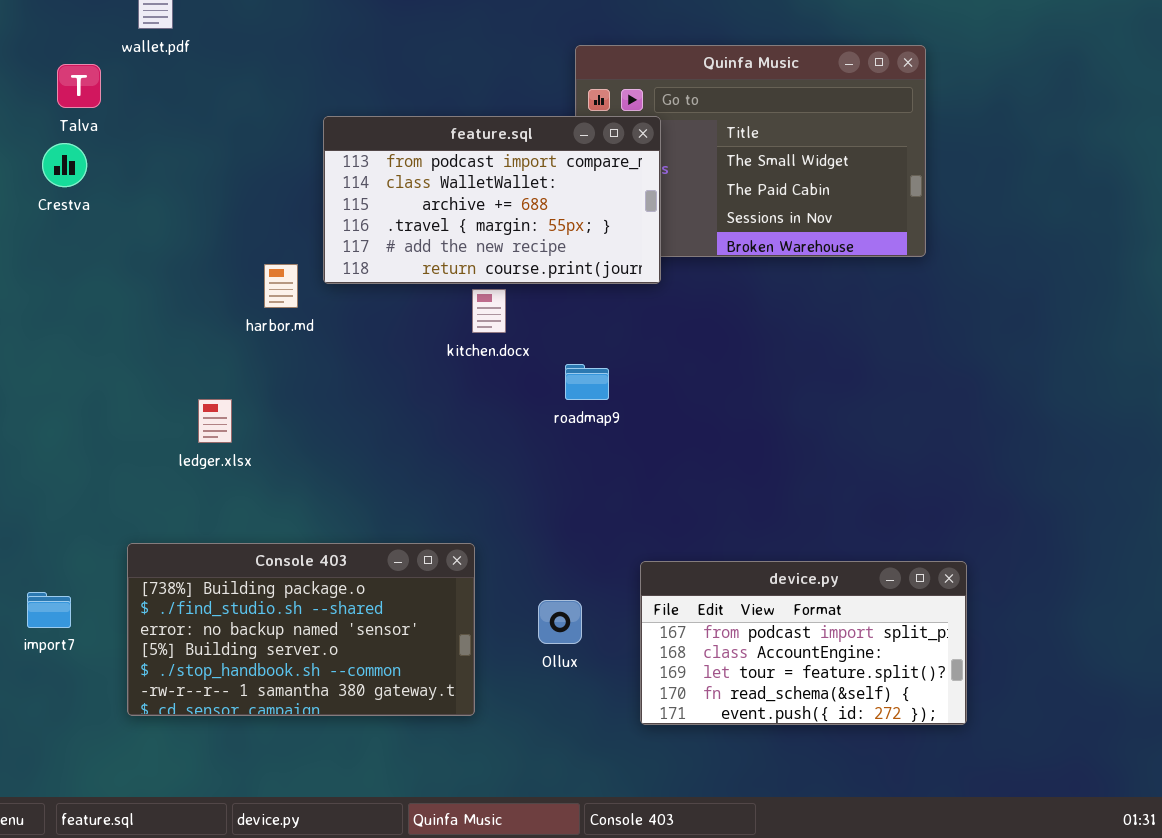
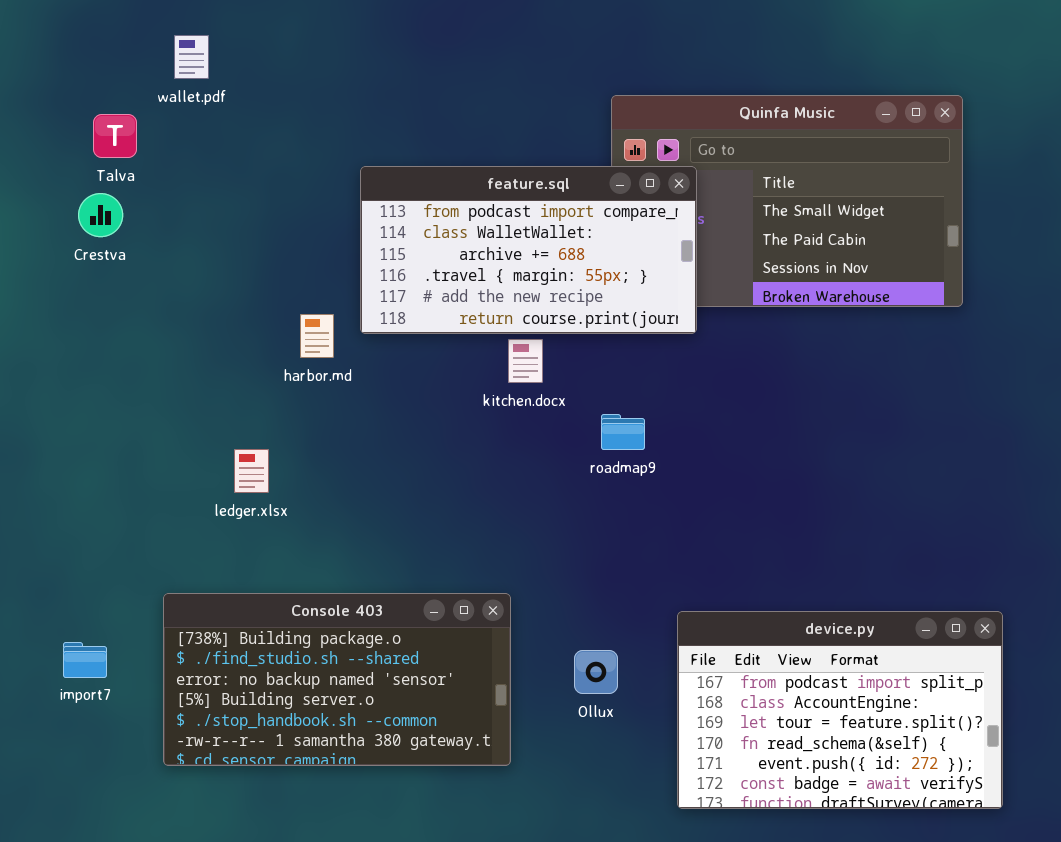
device.py: [640,561,967,725] -> [677,611,1003,809], resized

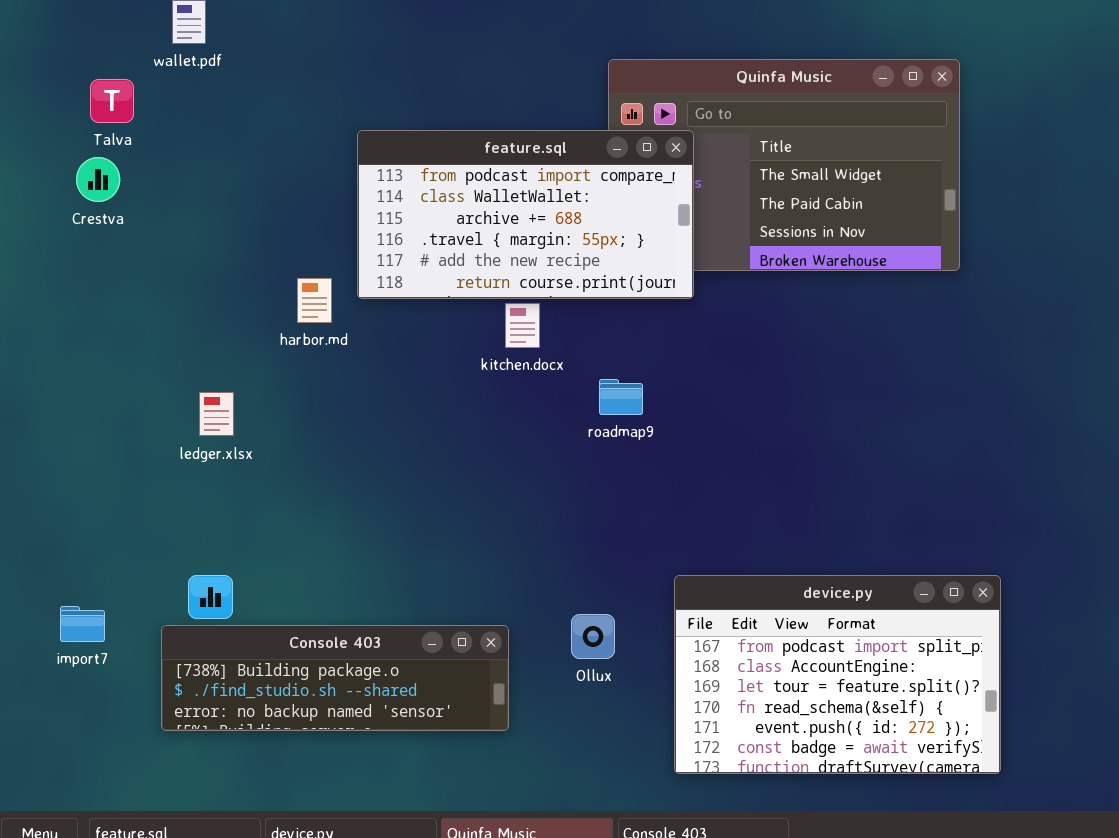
ledger.xlsx: [234,449,269,493] -> [199,392,234,436], moved
Console 403: [163,593,511,766] -> [161,625,509,731], resized

